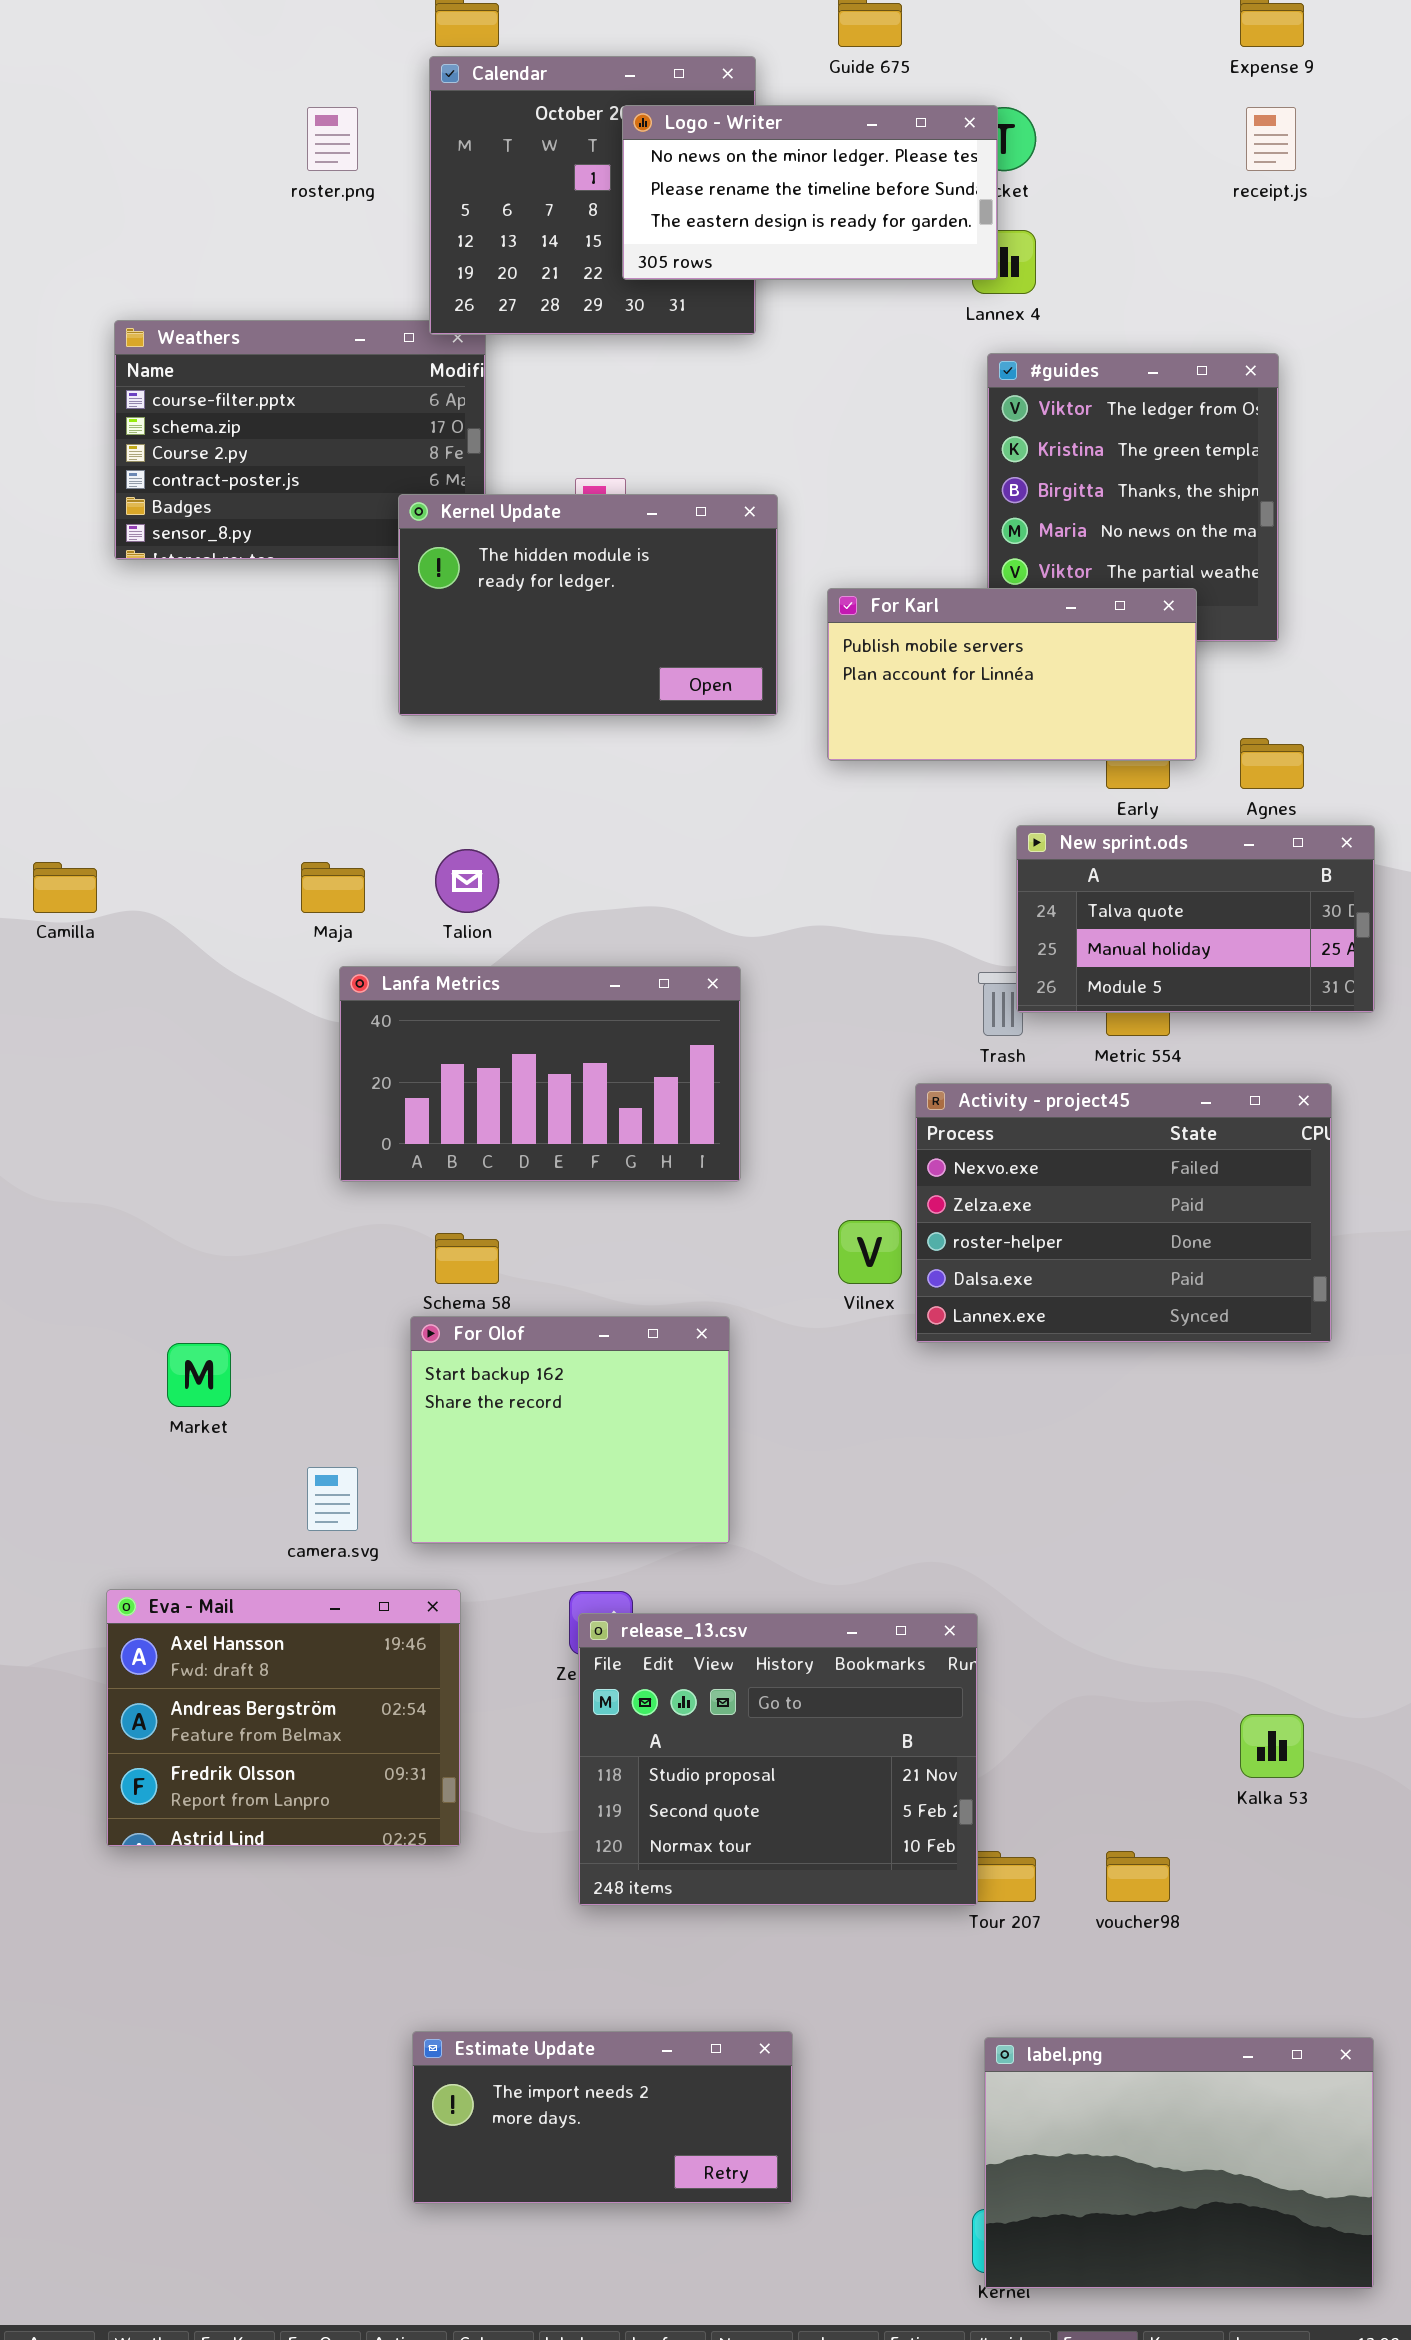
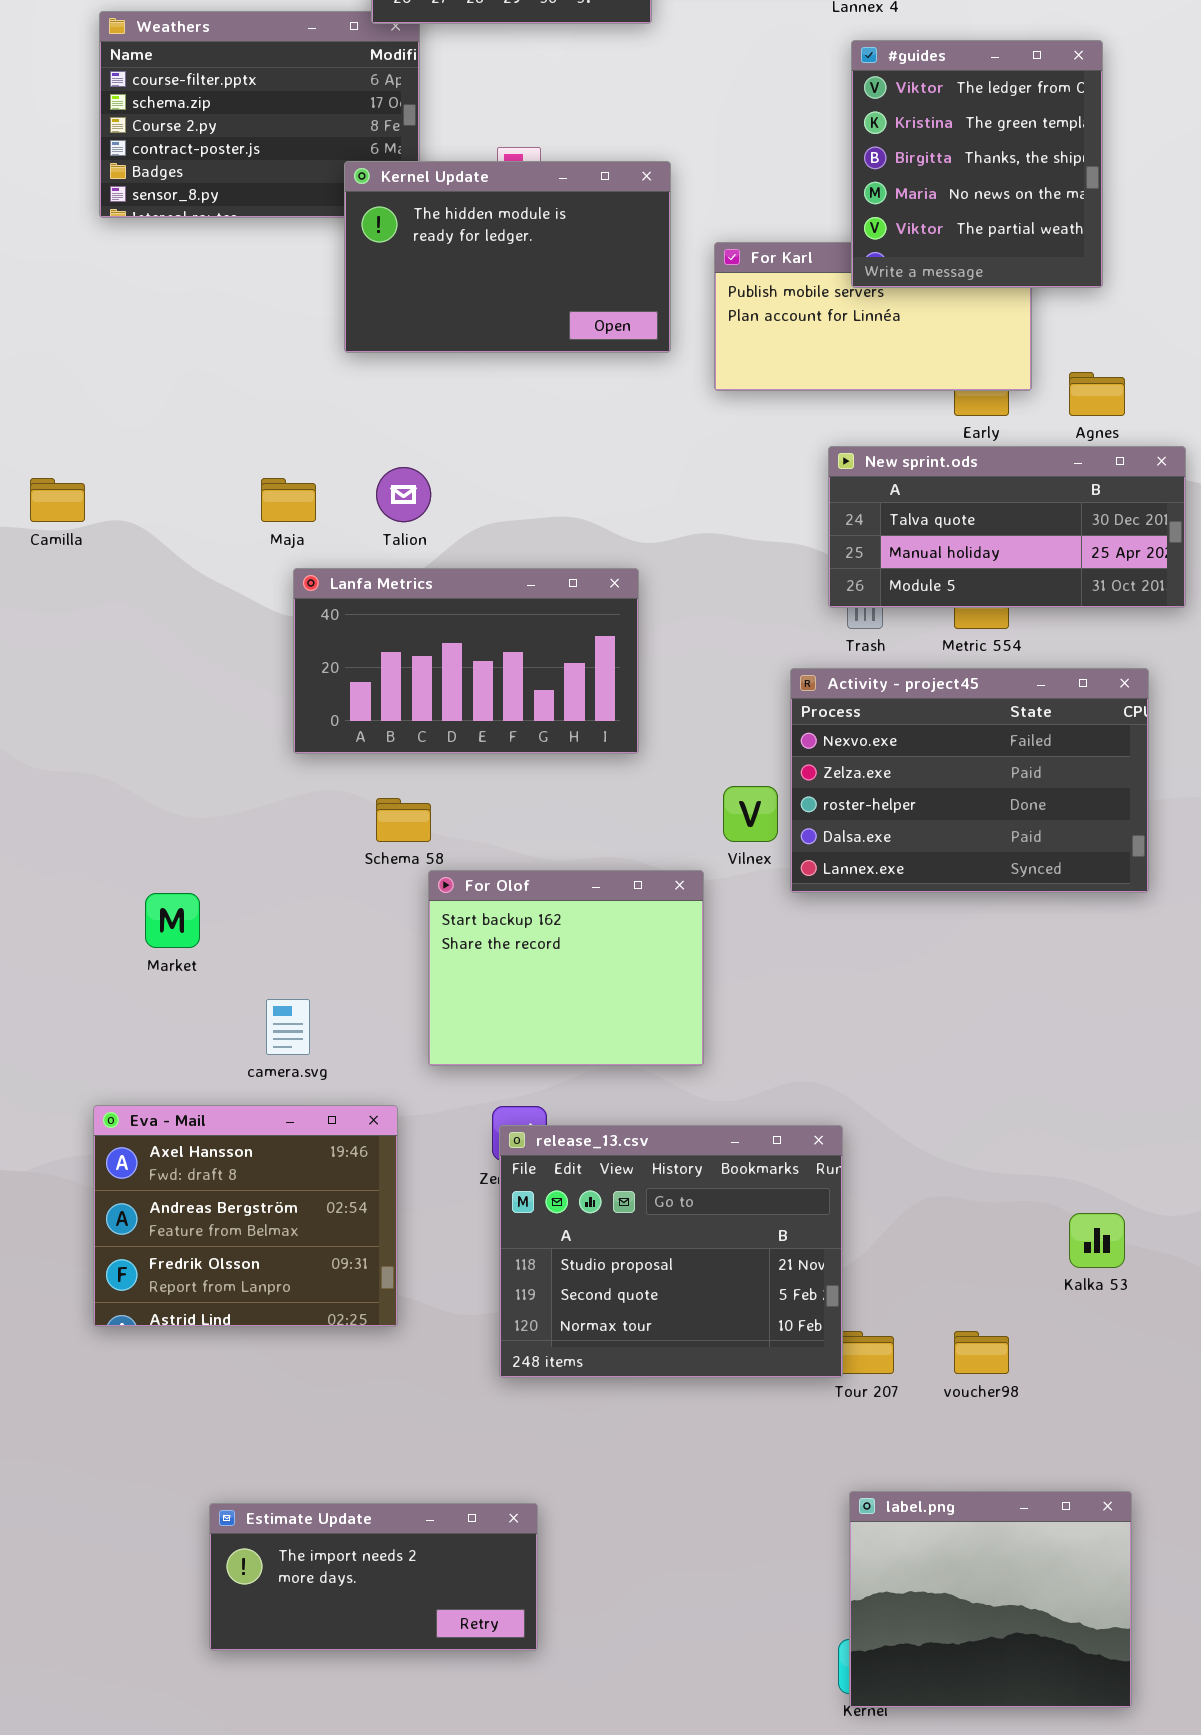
#guides: [987,353,1279,642] -> [851,40,1103,288], raised
New sprint.ods: [1016,825,1375,1013] -> [828,446,1186,608], resized
For Olof: [410,1316,730,1544] -> [428,870,704,1066], moved
Estimate Update: [412,2031,793,2204] -> [209,1503,538,1651], moved
label.png: [984,2037,1374,2289] -> [849,1491,1132,1708], resized

